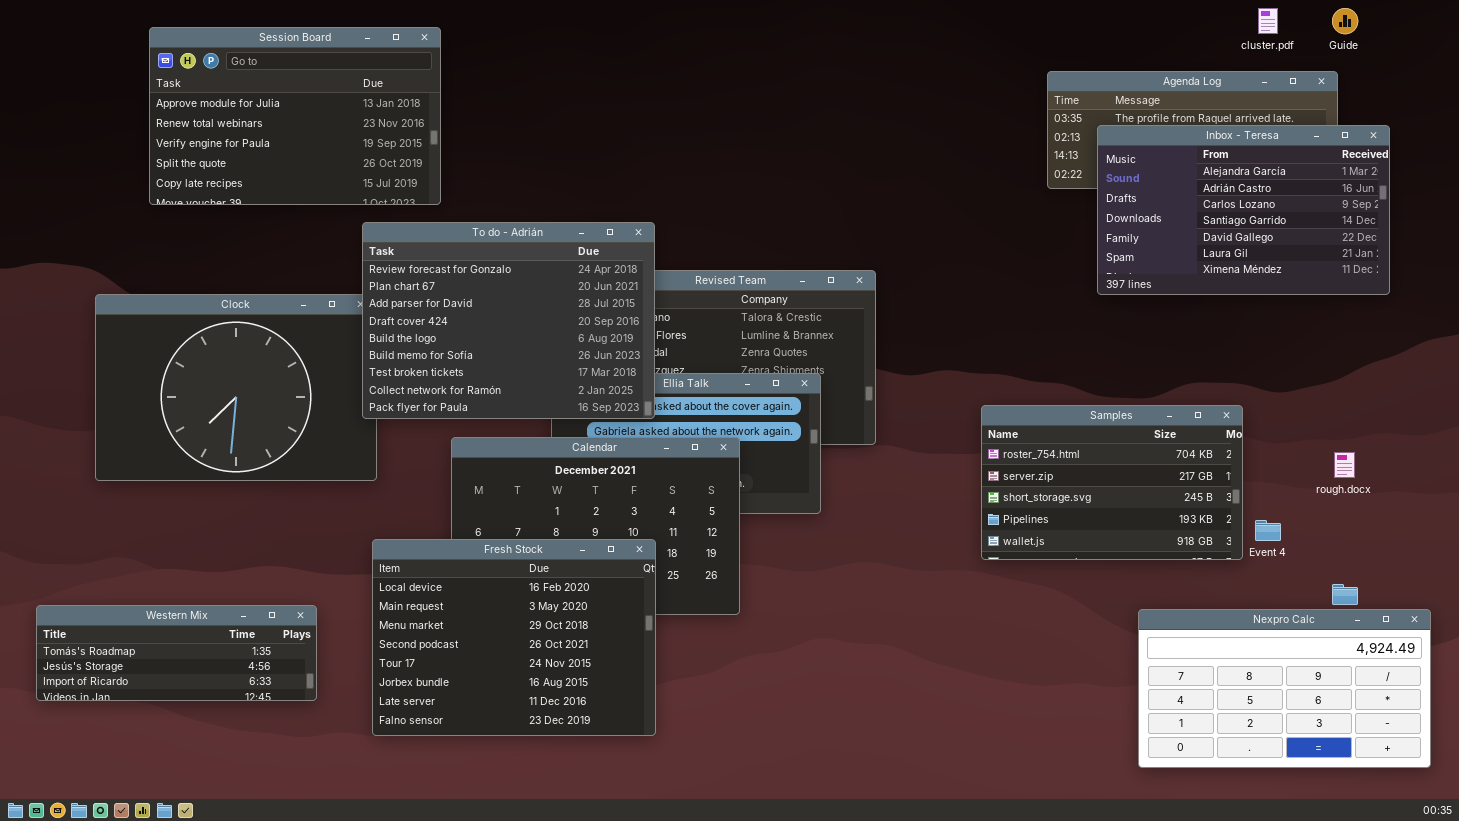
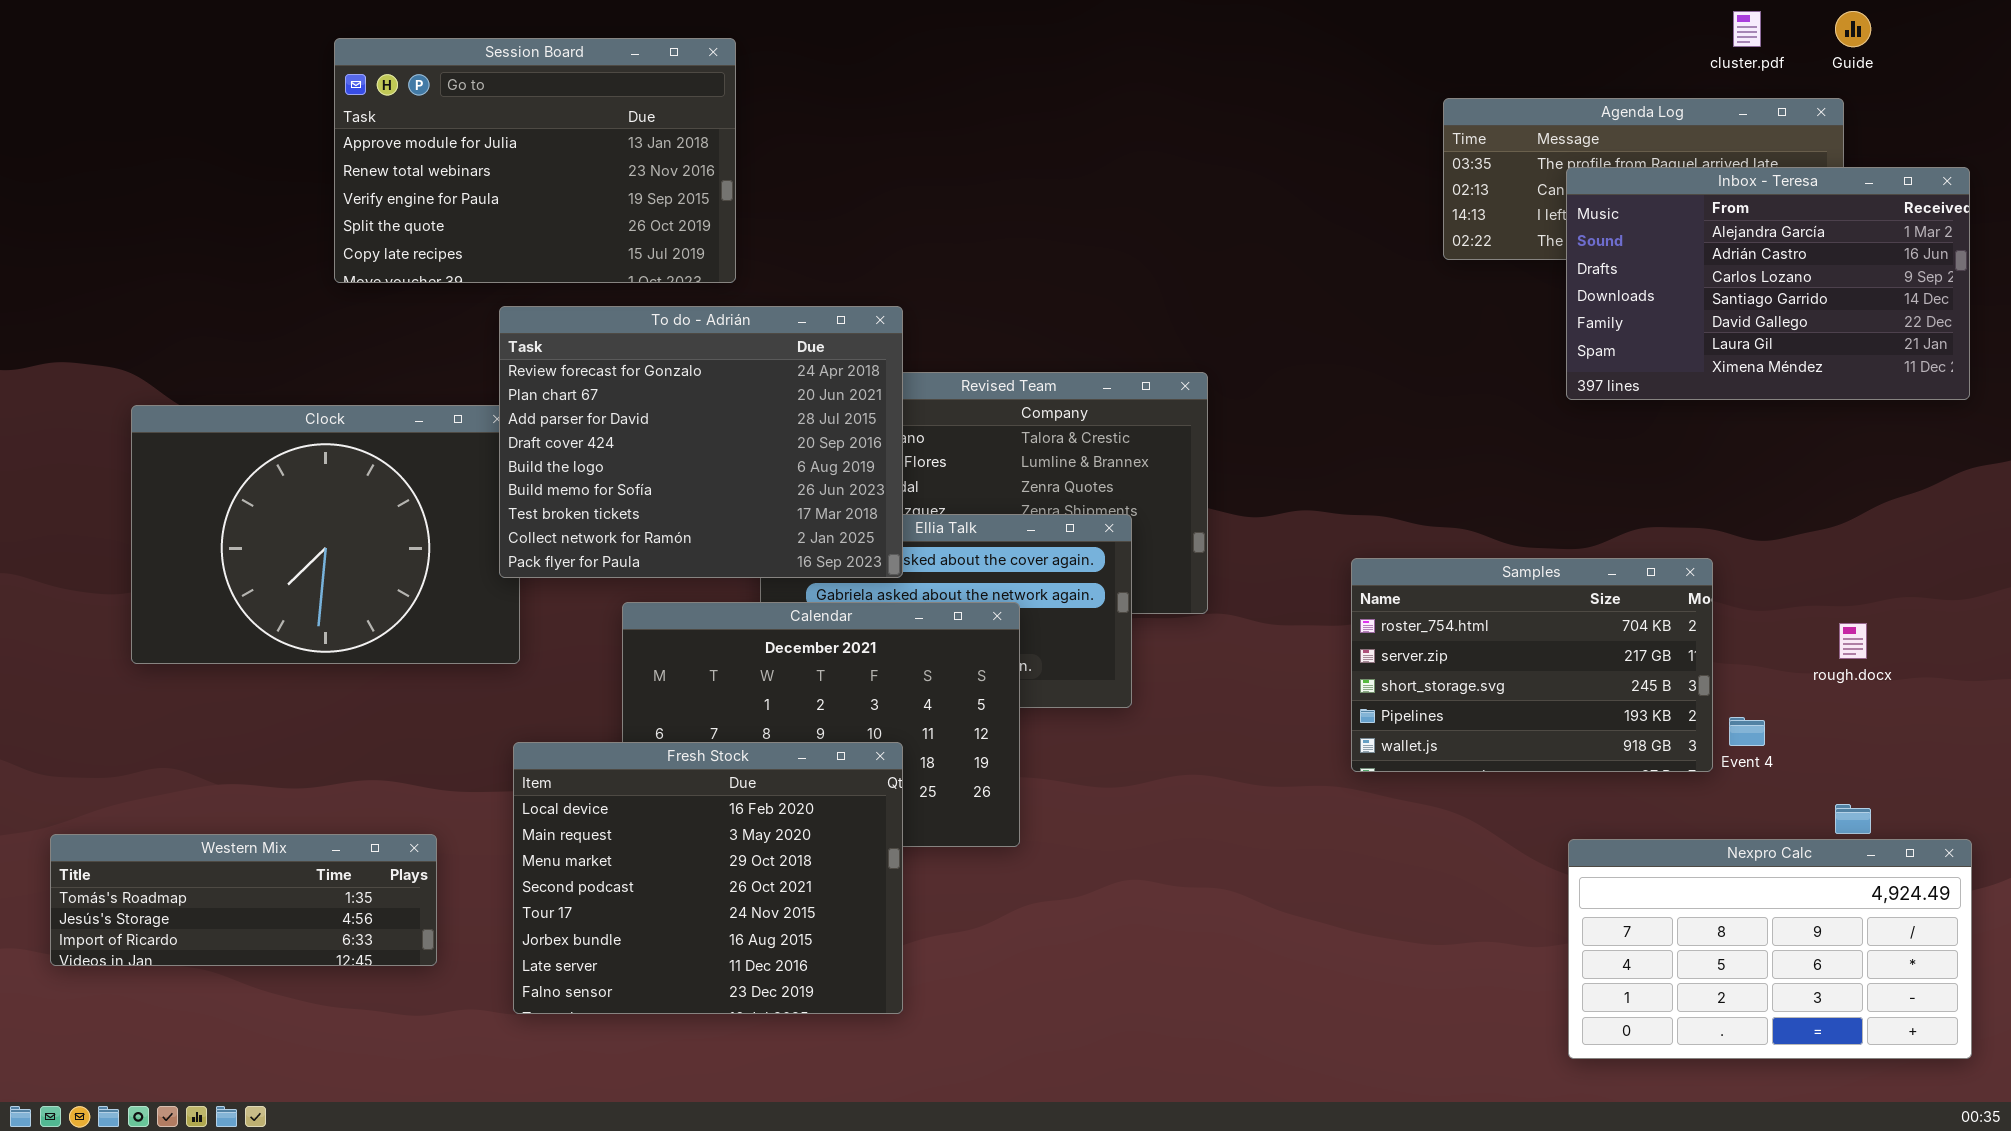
Session Board: [149,27,441,205] -> [334,38,736,283], moved
Inbox - Teresa: [1097,125,1390,295] -> [1566,167,1970,400], moved

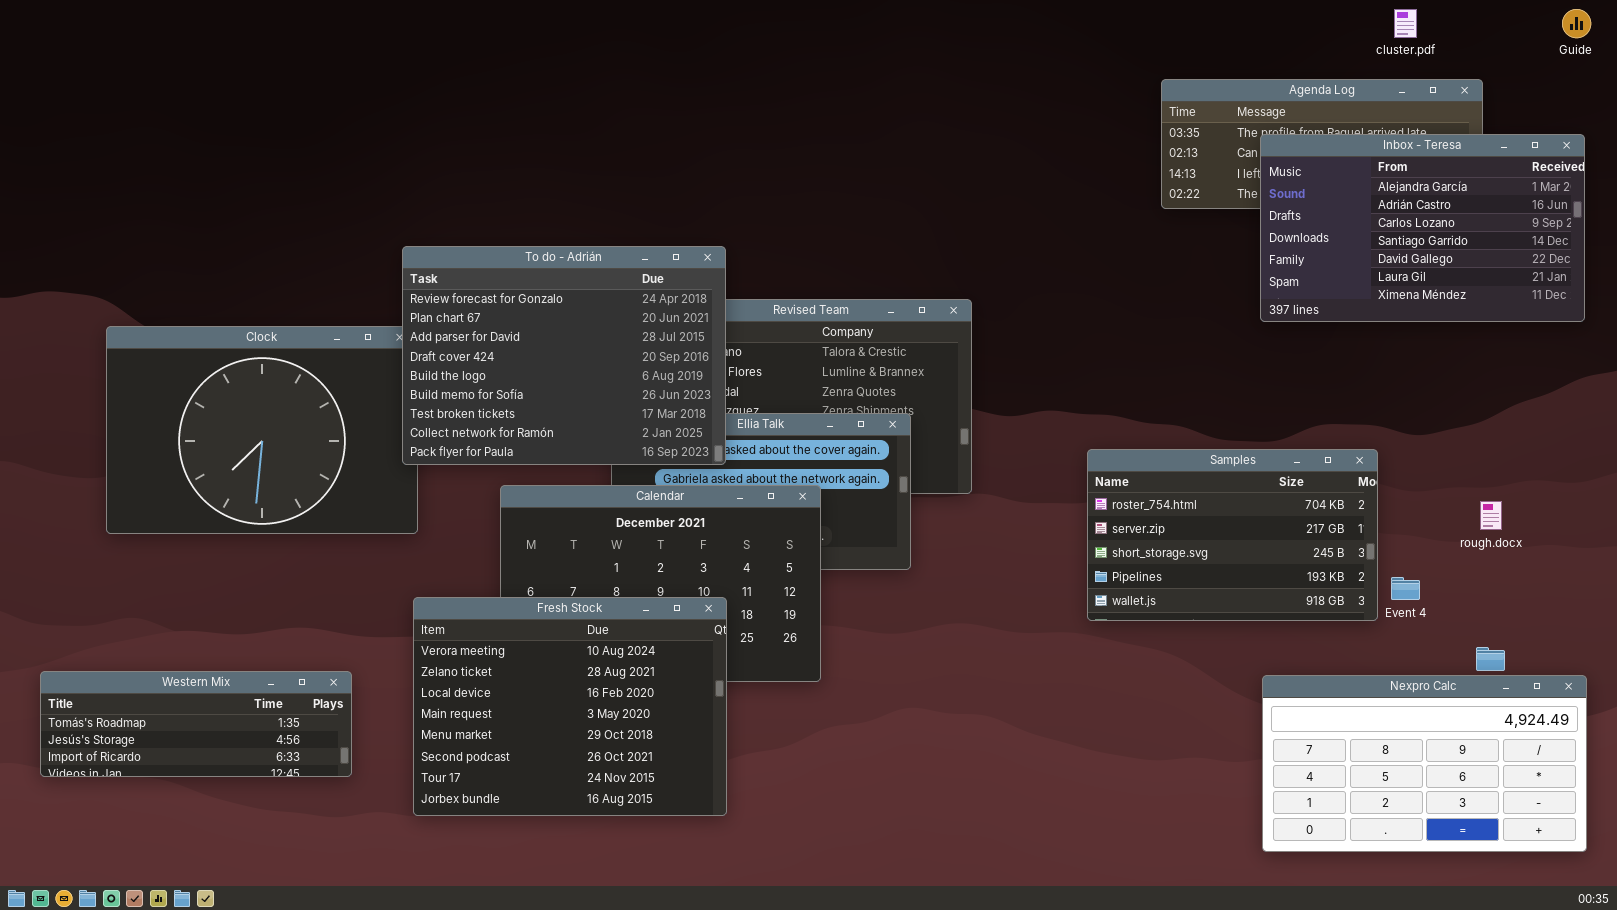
Guide: [1835,11,1871,47] -> [1562,9,1591,38], moved
Session Board: [334,38,736,283] -> none, closed
Fresh Stock: [513,742,903,1014] -> [413,597,727,816], scrolled up 2 rows

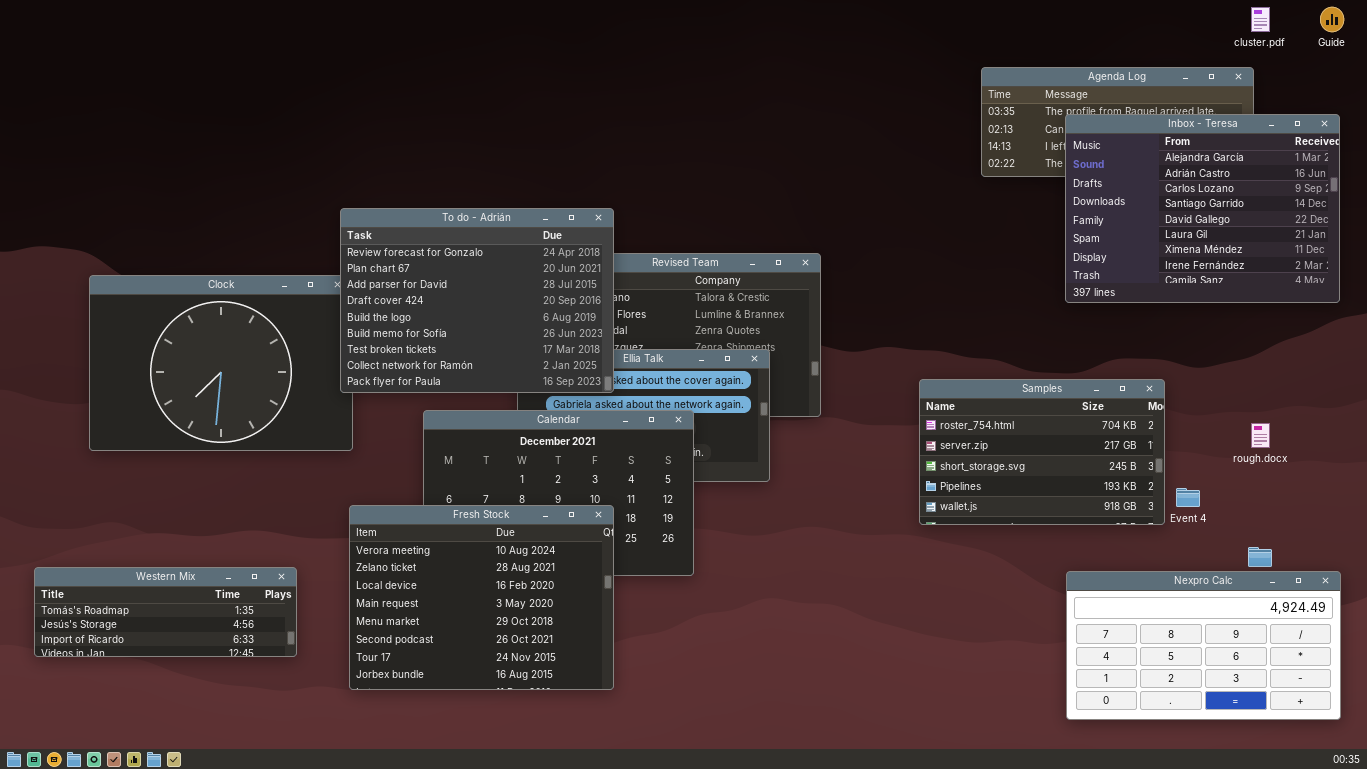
cluster.pdf: [1394,9,1417,38] -> [1251,7,1270,32], moved
Inbox - Teresa: [1260,134,1585,322] -> [1065,114,1340,303], resized

